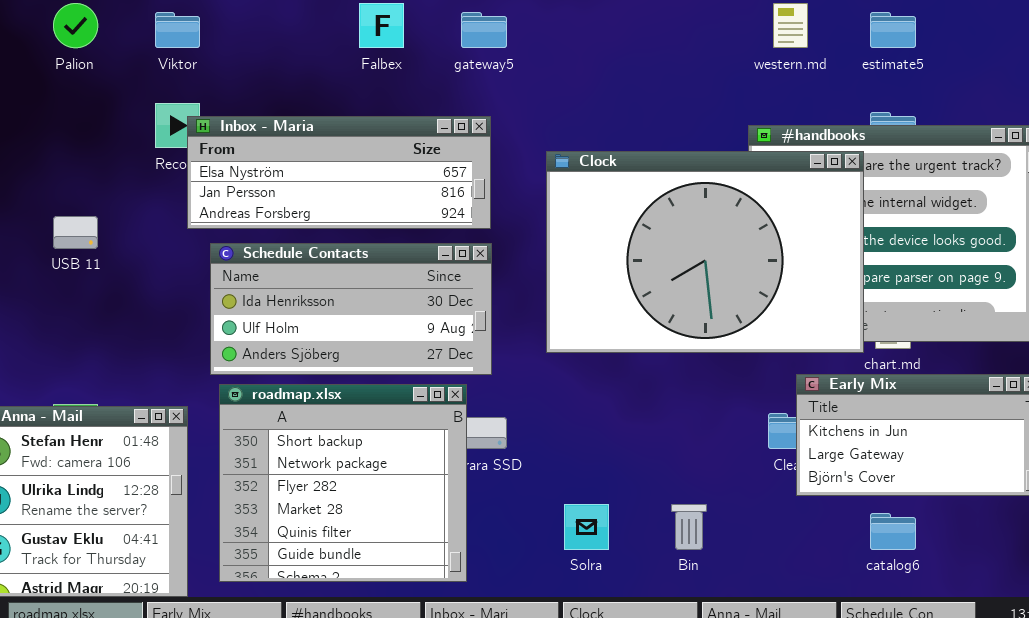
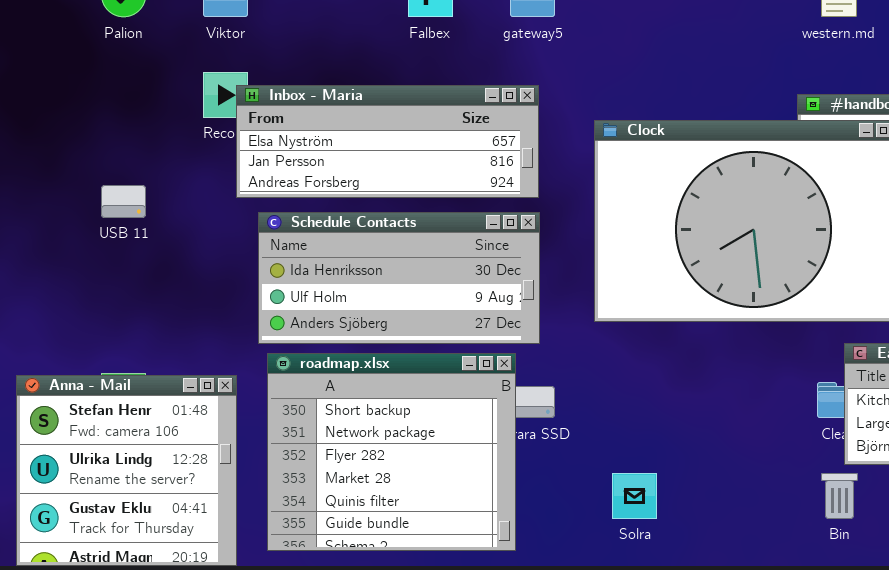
Bin: [671,504,707,550] -> [821,473,858,519], moved

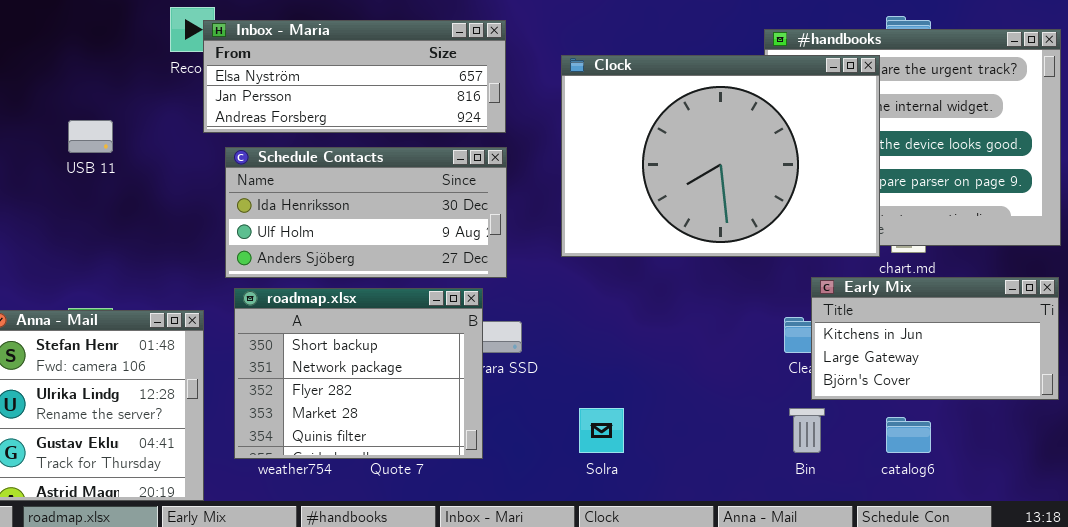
roadmap.xlsx: [267,353,516,551] -> [234,288,483,459], resized

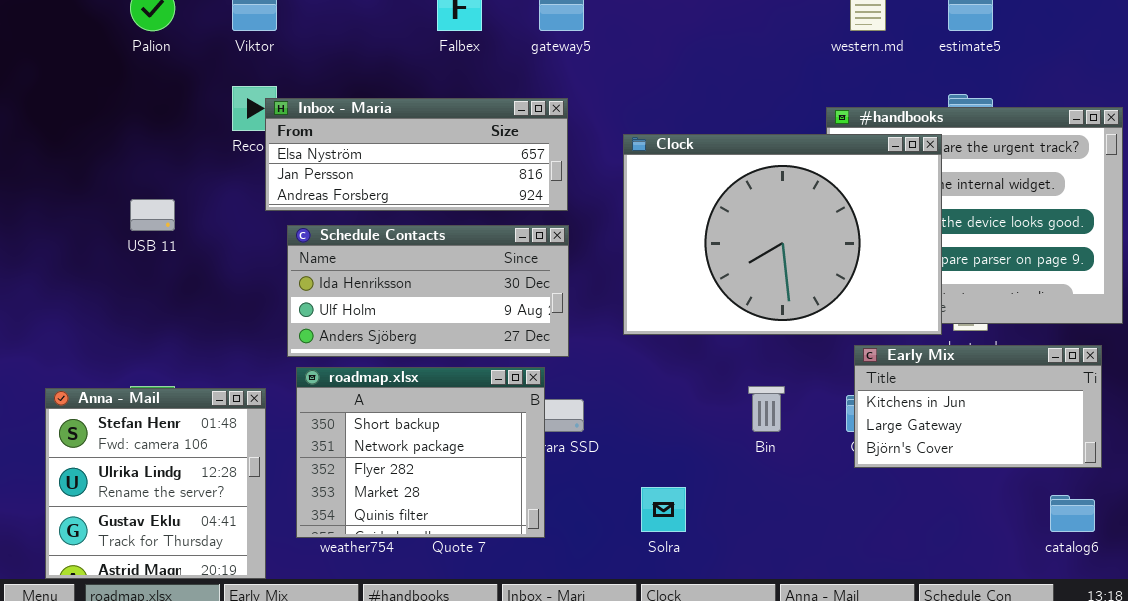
Early Mix: [811,277,1059,400] -> [854,345,1102,468], moved
Bin: [789,408,825,453] -> [748,386,785,432], moved
catalog6: [886,417,931,453] -> [1050,495,1095,532], moved

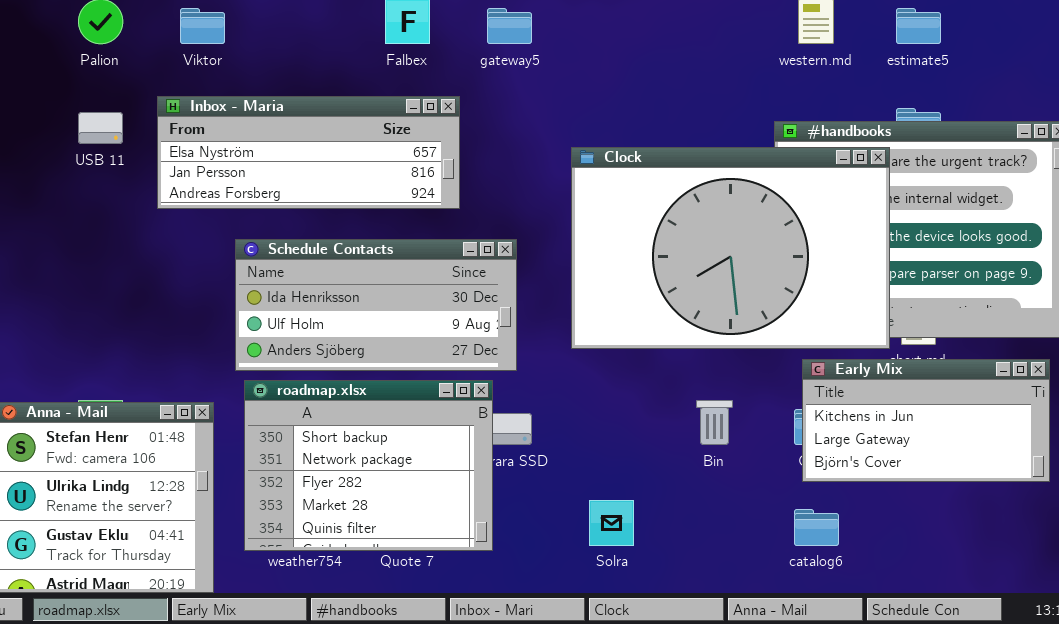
Inbox - Maria: [265,98,568,211] -> [157,96,460,209], moved
USB 11: [130,199,175,231] -> [78,112,123,144], moved
catalog6: [1050,495,1095,532] -> [794,509,839,546], moved

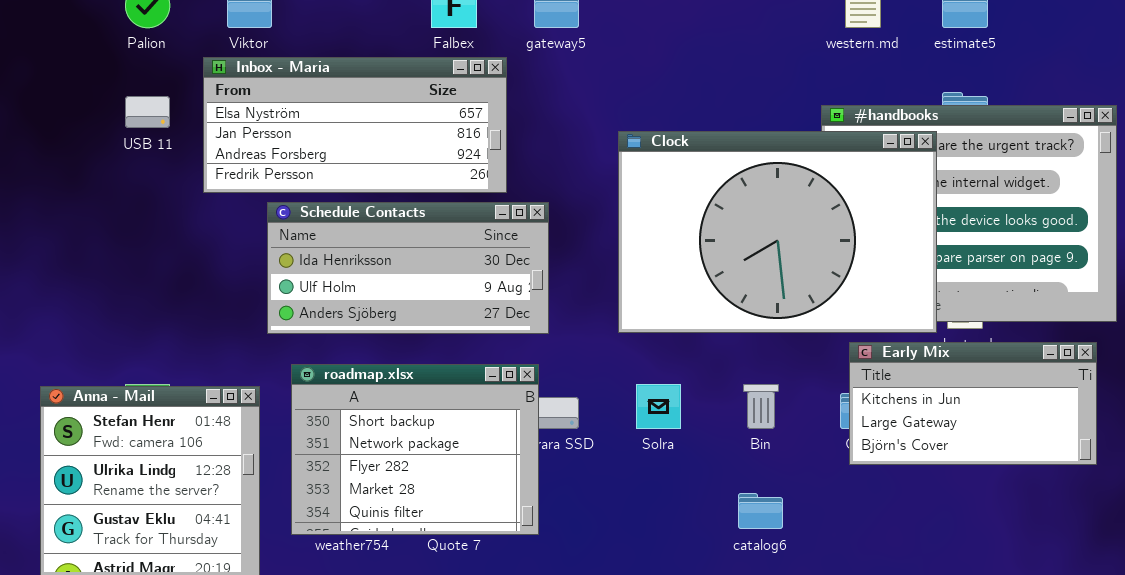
Inbox - Maria: [157,96,460,209] -> [203,57,507,193], resized
Schedule Contacts: [235,239,517,371] -> [267,202,549,334], moved
Solra: [589,500,634,546] -> [636,384,681,429], moved
catalog6: [794,509,839,546] -> [738,493,783,529], moved

